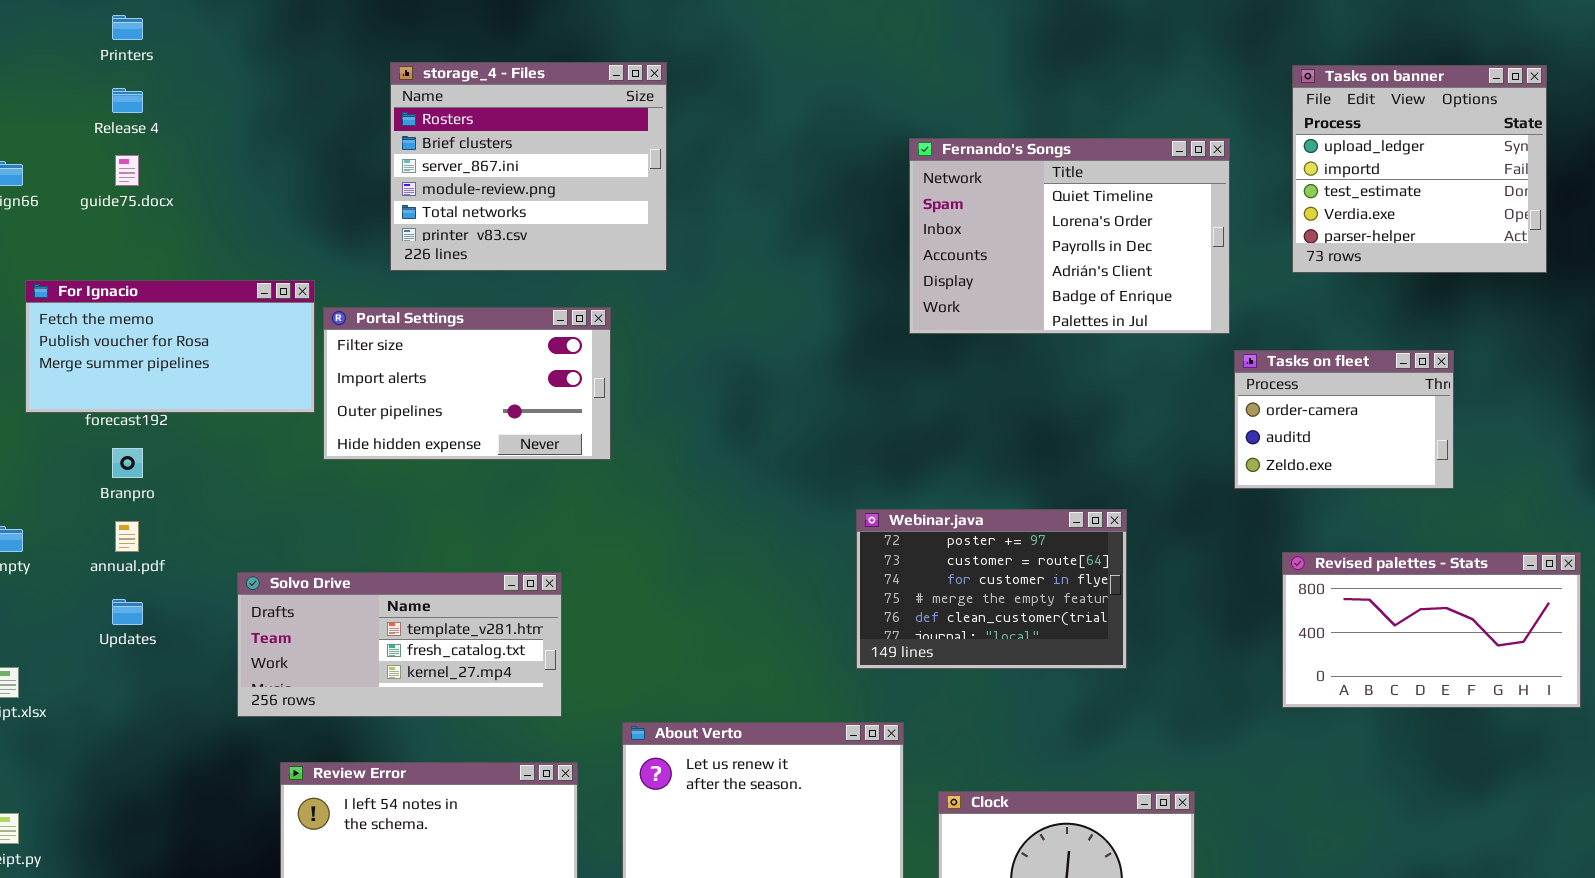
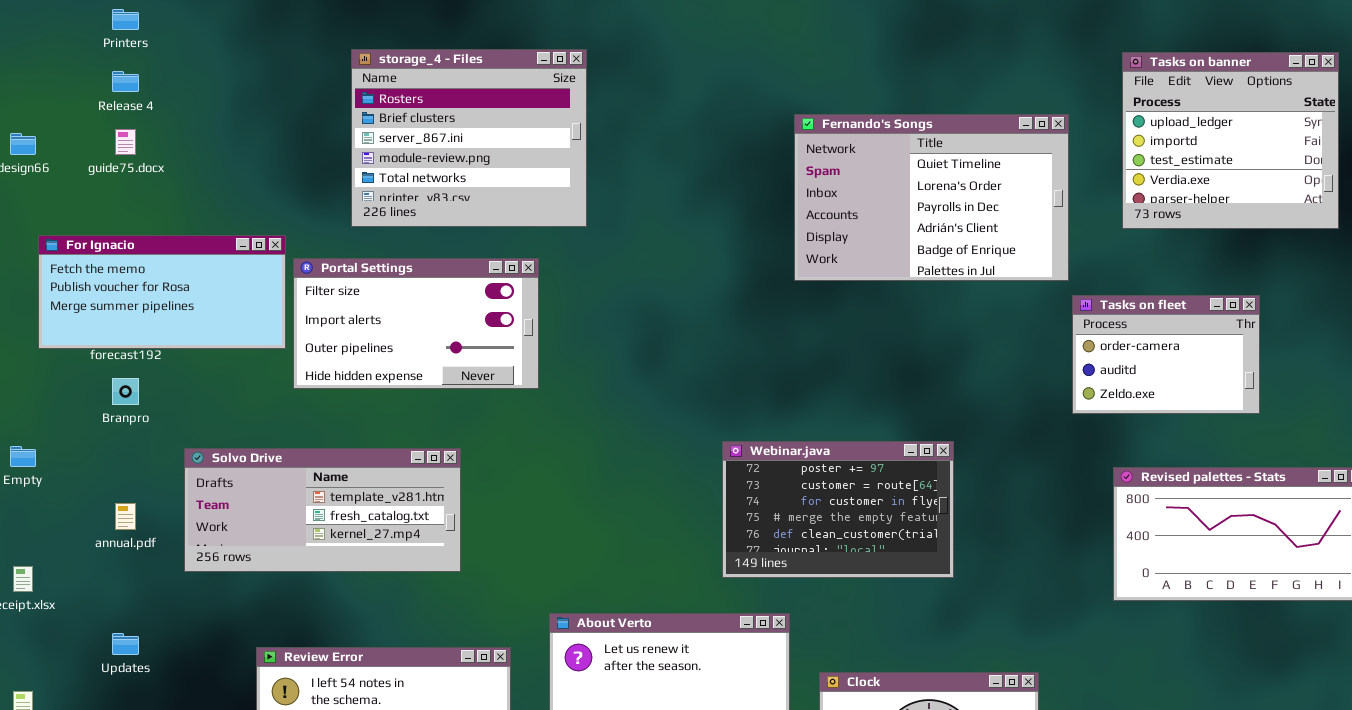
Webinar.java: [856,509,1127,669] -> [722,441,954,578], moved
annual.pdf: [115,521,139,552] -> [115,503,136,530], moved
Solvo Drive: [237,572,562,717] -> [184,448,461,572], moved
Updates: [112,599,143,625] -> [112,633,139,655], moved

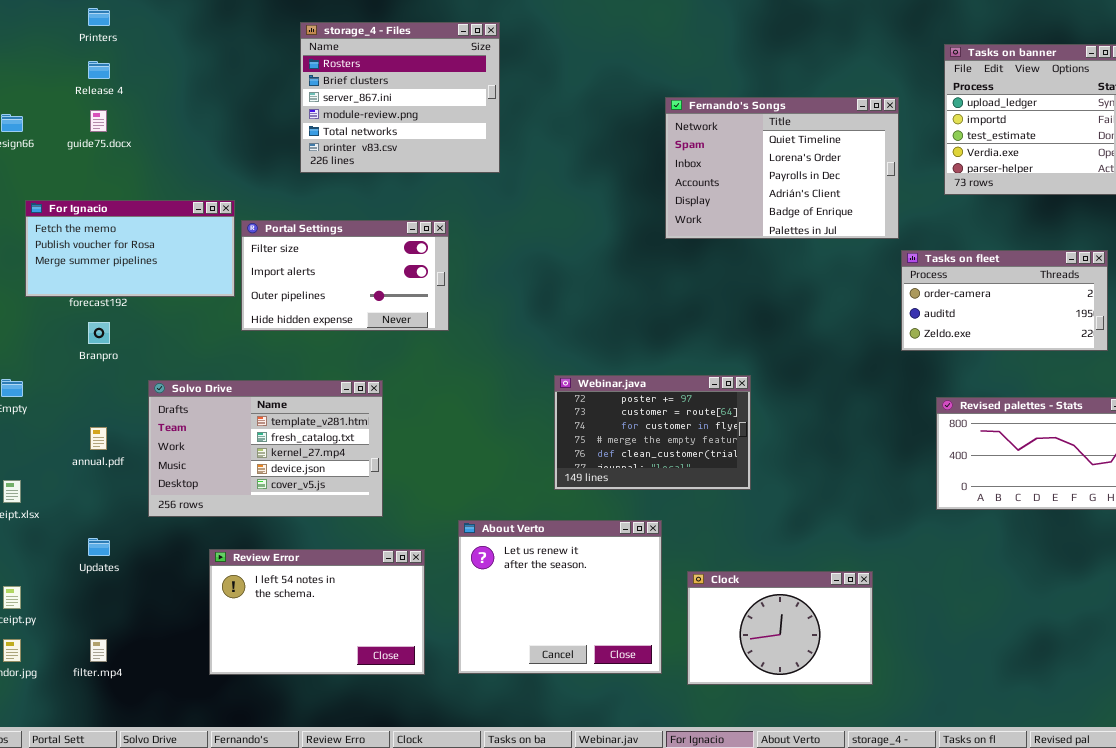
storage_4 - Files: [351,49,587,227] -> [300,22,500,173], moved
Tasks on fleet: [1072,295,1260,414] -> [901,250,1108,351], resized
Webinar.java: [722,441,954,578] -> [554,375,751,490], moved
Solvo Drive: [184,448,461,572] -> [148,380,383,517], resized

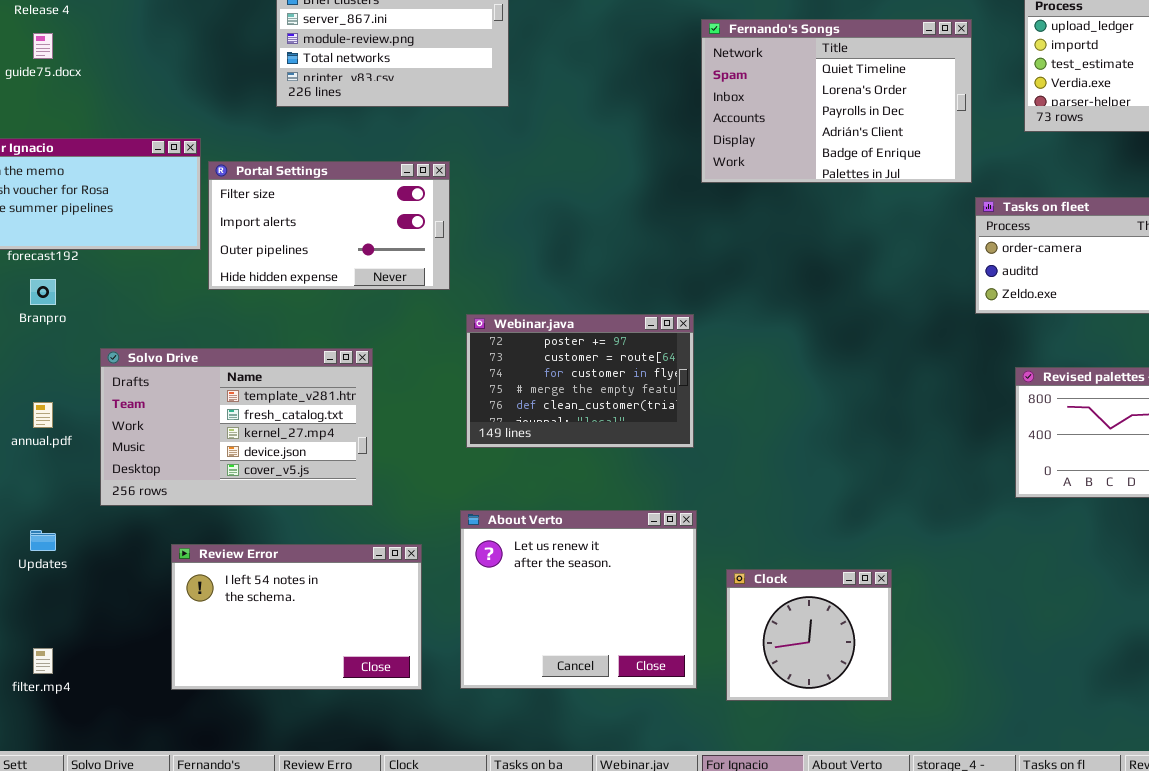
Webinar.java: [554,375,751,490] -> [466,314,694,448], moved
Clock: [687,571,873,685] -> [726,569,892,701], resized

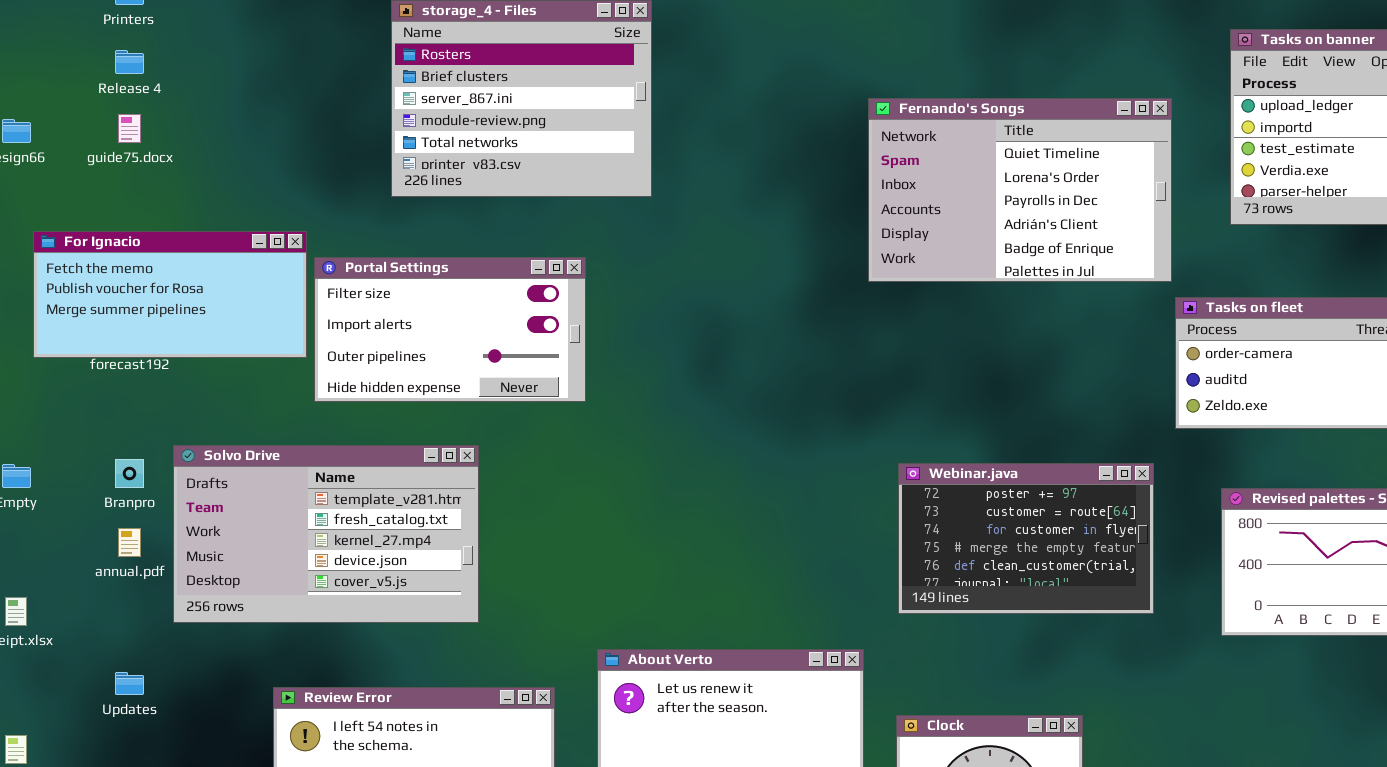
Branpro: [30,279,56,305] -> [115,459,144,488], moved
Webinar.java: [466,314,694,448] -> [898,463,1154,614], moved
Solvo Drive: [100,348,373,506] -> [173,445,479,623], moved

